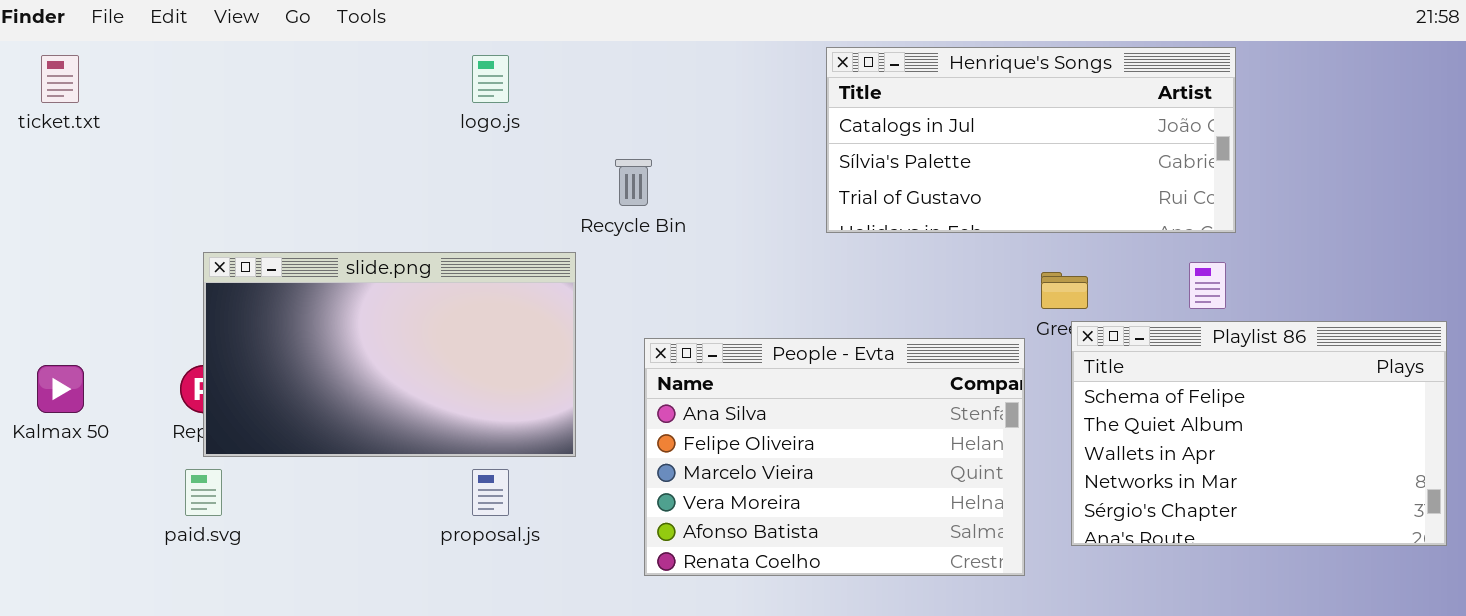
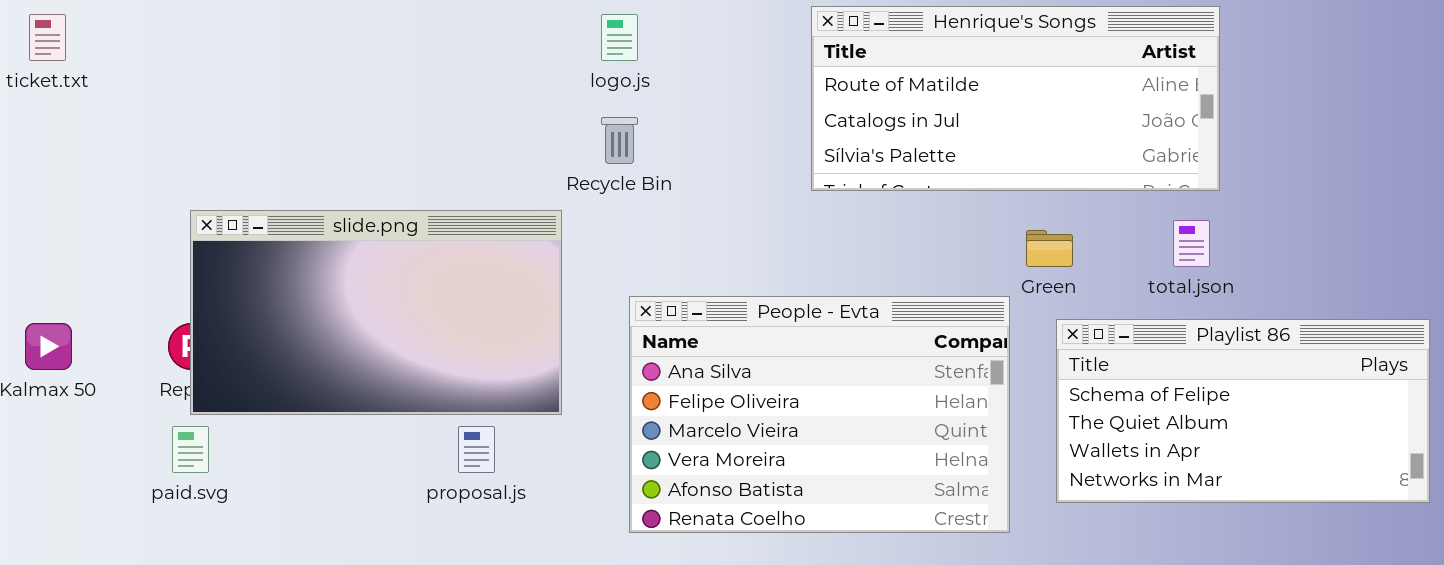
Henrique's Songs: [826,47,1236,233] -> [811,6,1220,191], scrolled up 1 row
logo.js: [472,55,509,103] -> [601,14,638,61], moved
Playlist 86: [1071,321,1447,546] -> [1056,319,1430,503], resized

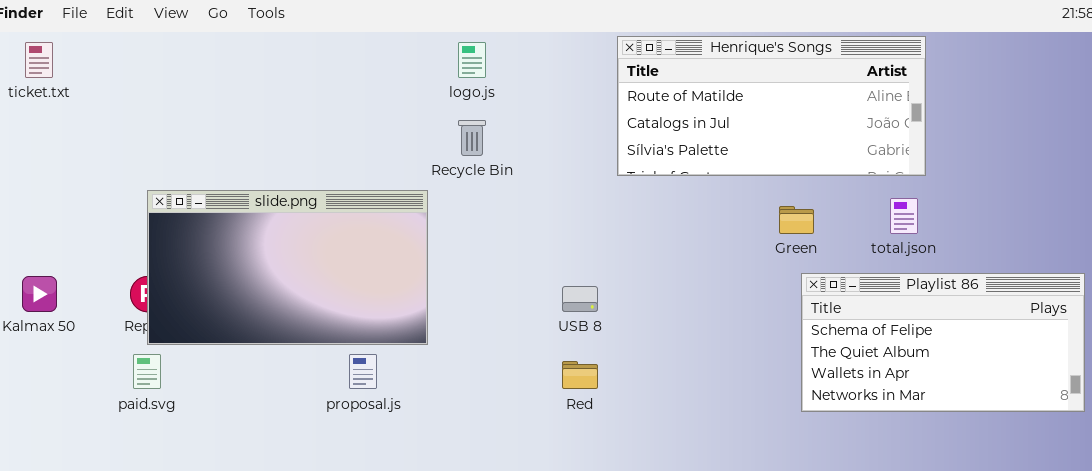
People - Evta: [629,296,1010,533] -> none, closed

